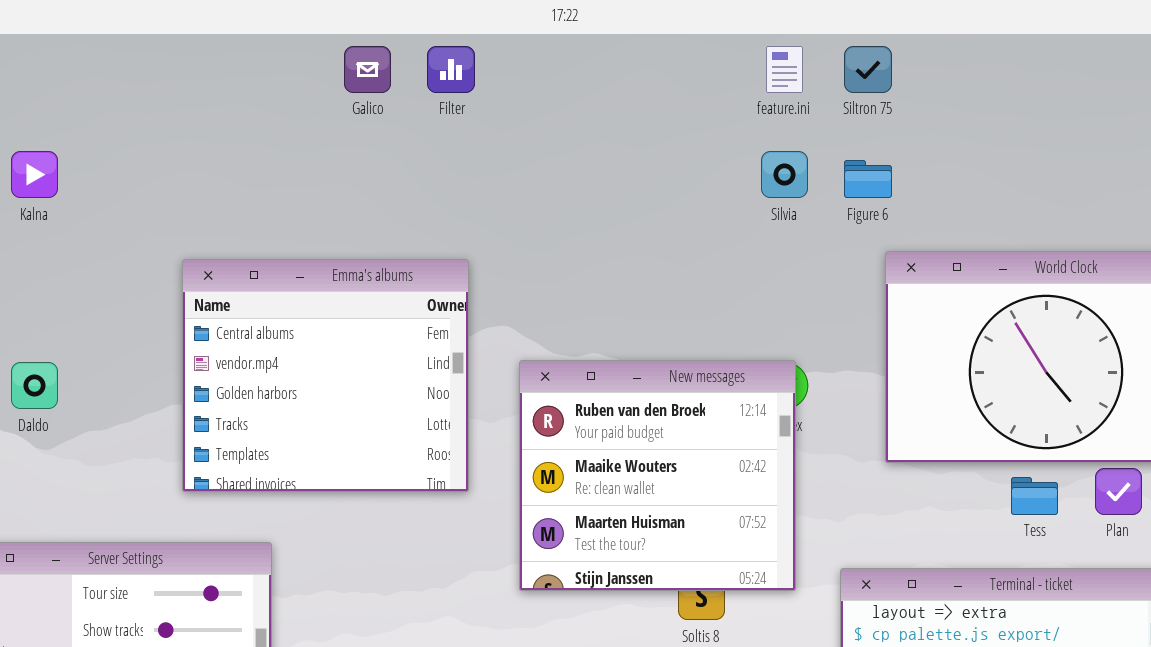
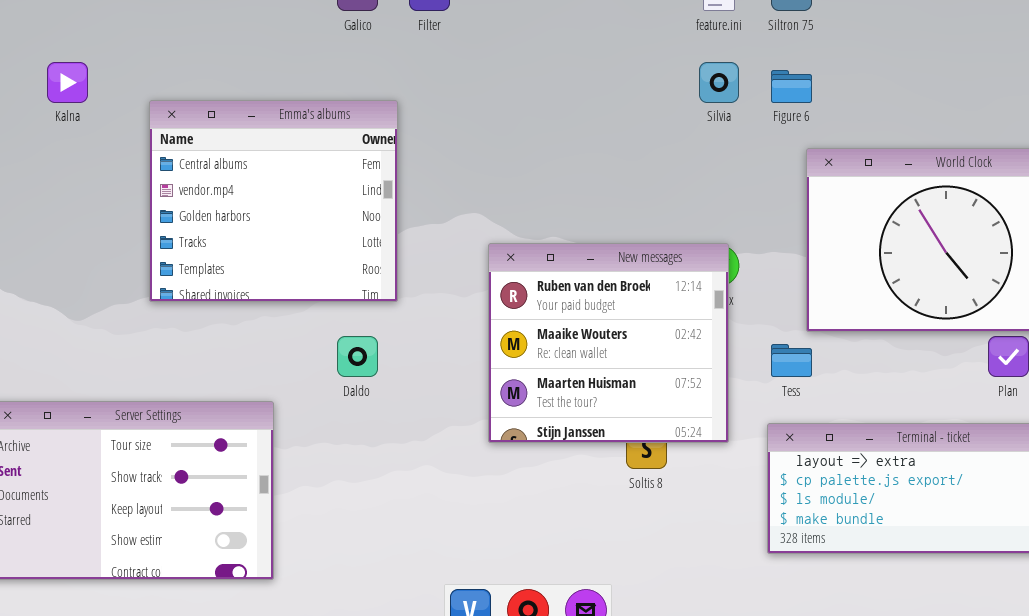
Emma's albums: [182,259,469,492] -> [149,100,398,302], moved
Daldo: [11,362,58,409] -> [337,336,378,377], moved
Tess: [1011,477,1058,515] -> [771,344,812,377], moved

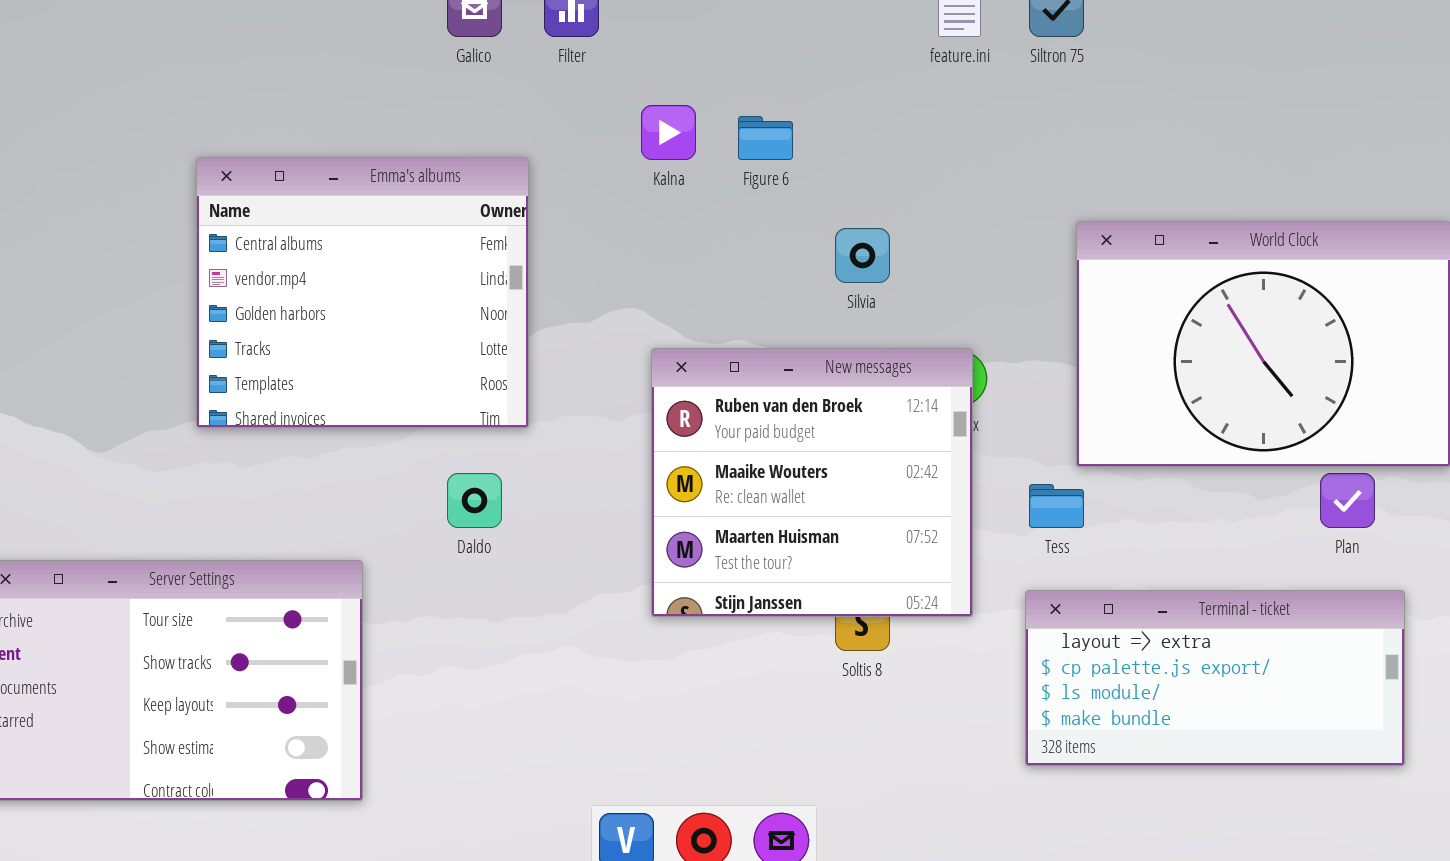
Kalna: [47,62,88,103] -> [641,105,696,160], moved
Silvia: [699,62,739,103] -> [835,228,890,283], moved
Figure 6: [771,70,812,103] -> [738,116,793,160], moved

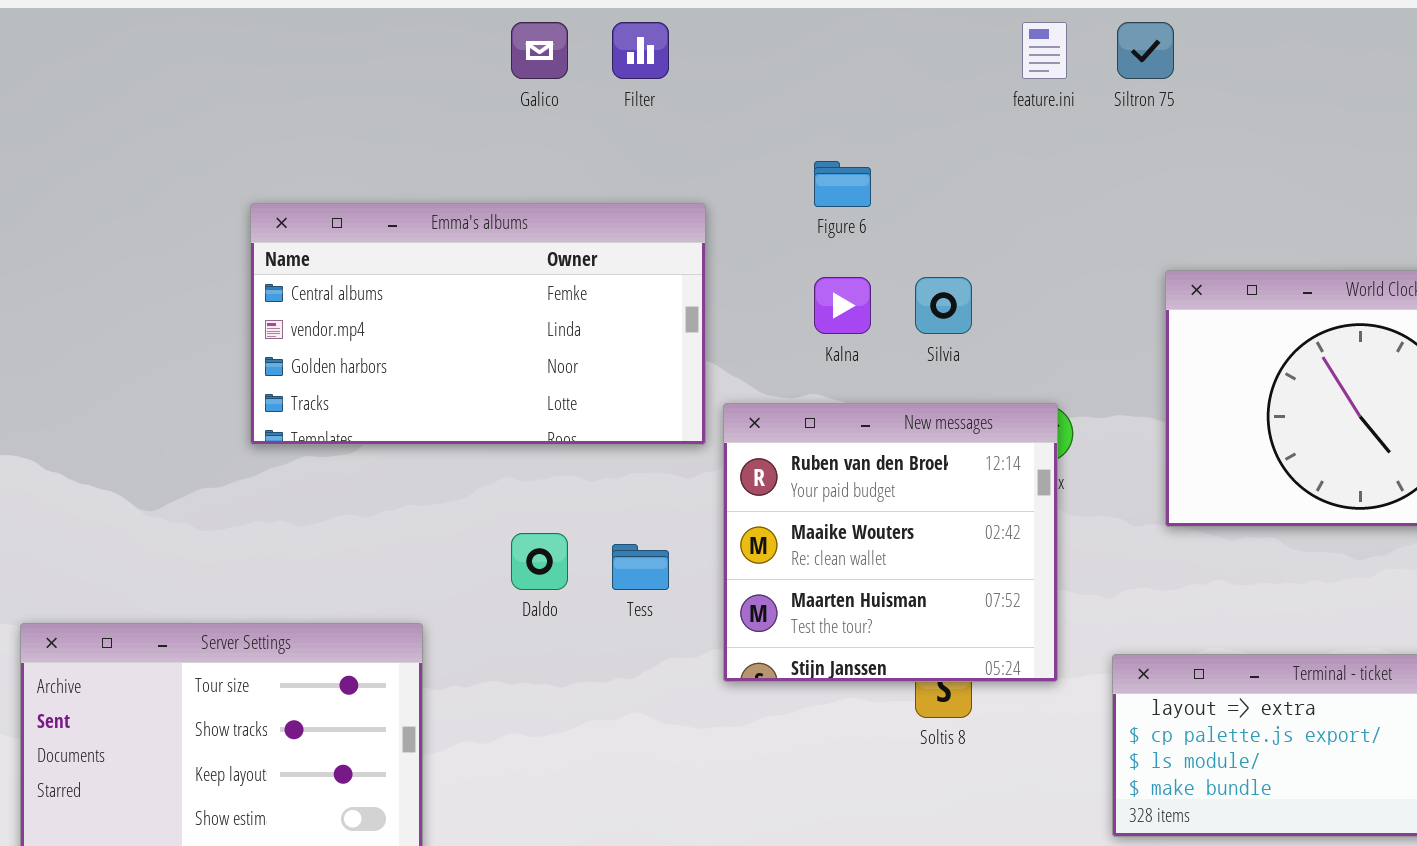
Kalna: [641,105,696,160] -> [814,277,871,334], moved
Emma's albums: [196,157,529,428] -> [250,203,706,445], resized
Tess: [1029,484,1084,528] -> [612,544,669,590], moved

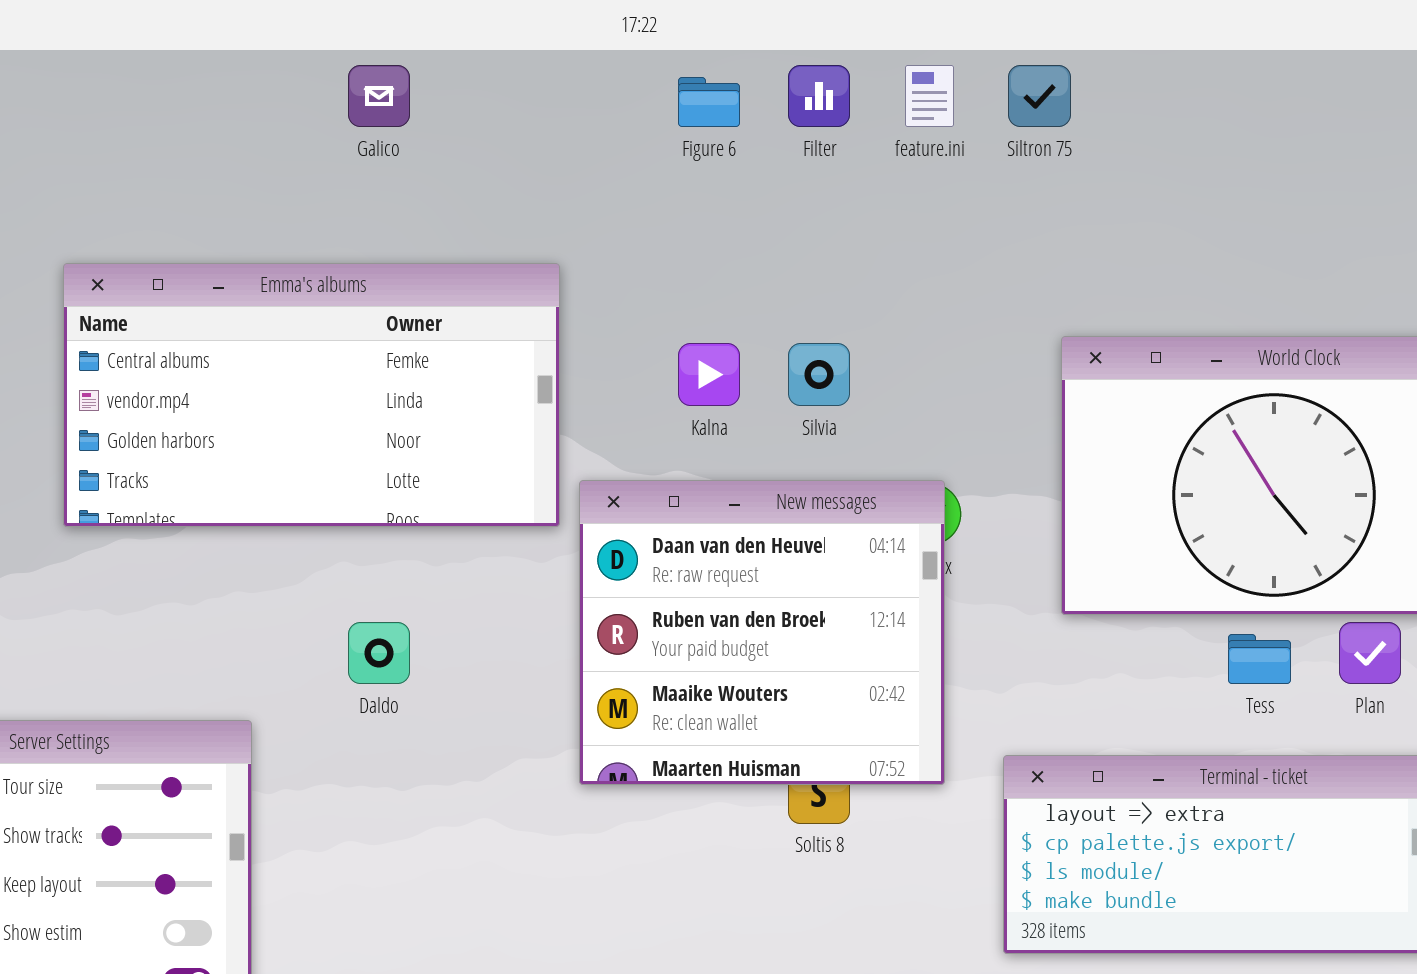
Filter: [612,22,669,79] -> [788,65,850,127], moved
Figure 6: [814,161,871,207] -> [678,77,740,127], moved
New messages: [723,403,1058,682] -> [579,480,945,785], scrolled up 1 row
Tess: [612,544,669,590] -> [1228,634,1291,684], moved

